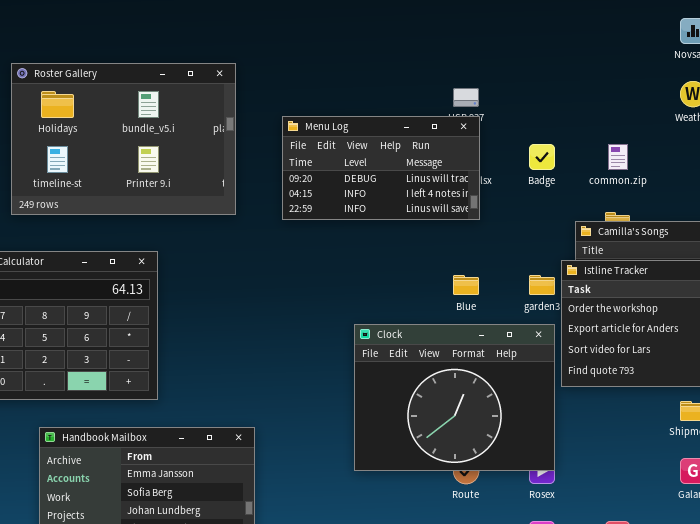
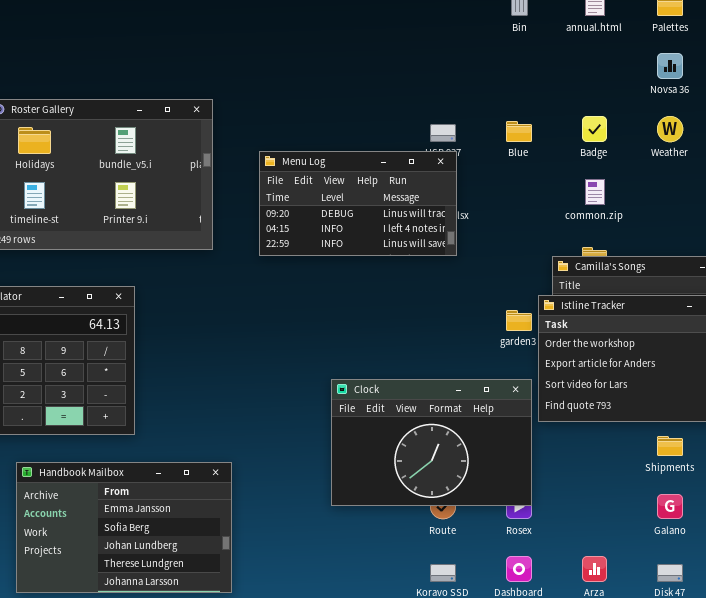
Badge: [529,144,555,170] -> [582,116,607,142], moved
Blue: [453,275,479,295] -> [506,121,532,142], moved
Clock: [354,324,555,471] -> [331,379,532,506], resized

